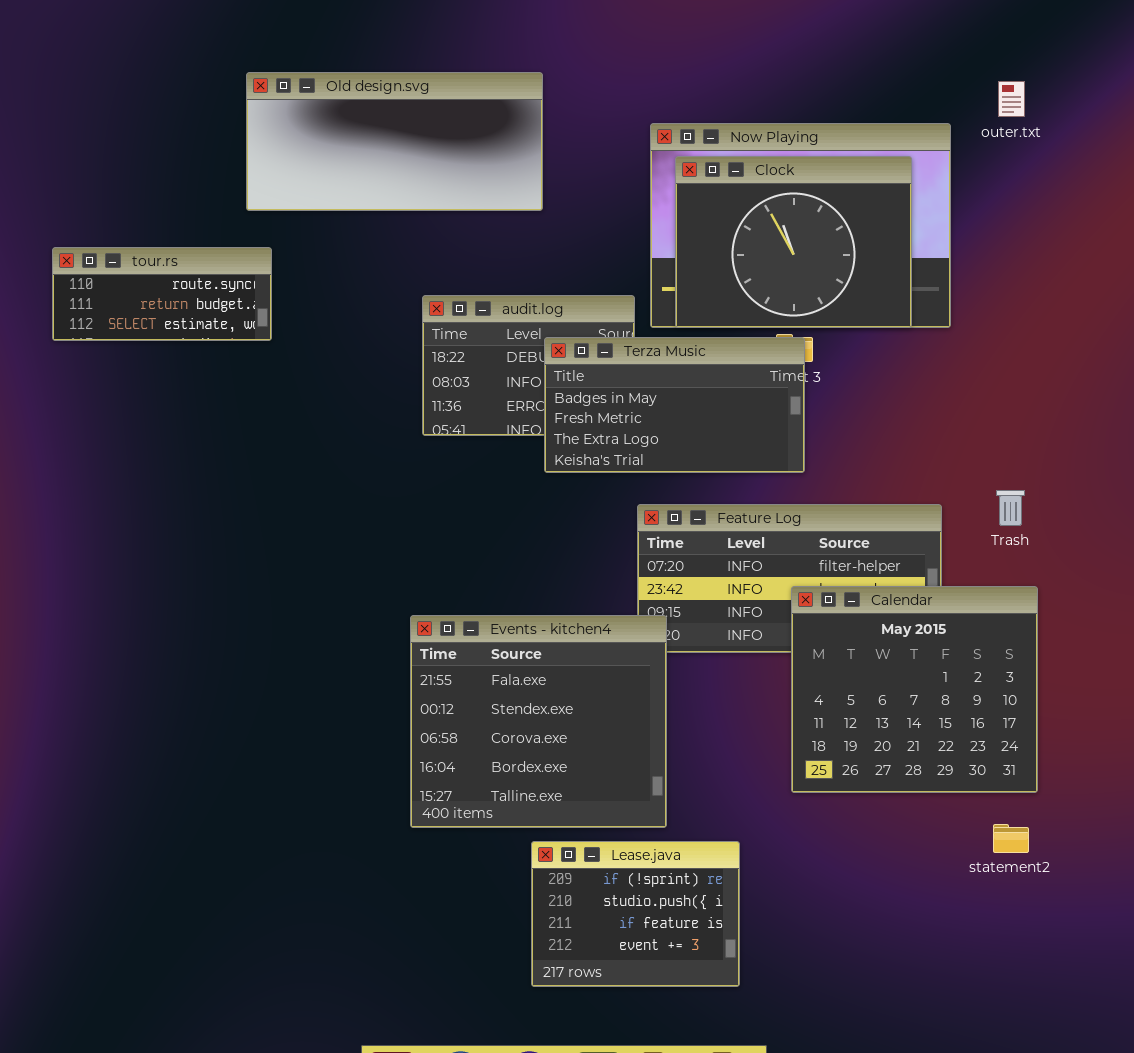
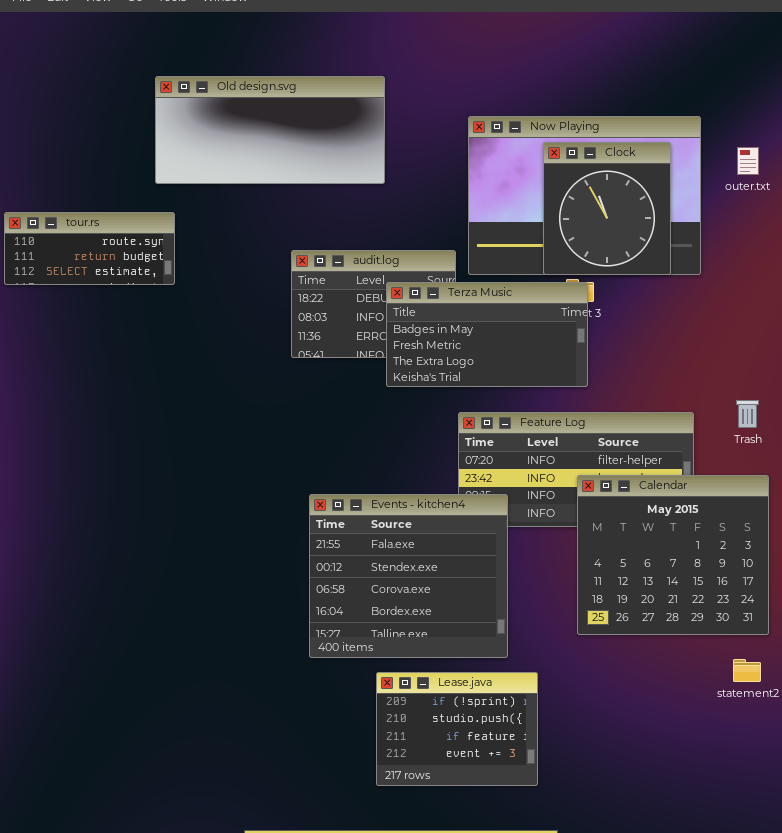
outer.txt: [998,81,1025,117] -> [737,147,759,175], moved
Clock: [675,156,912,328] -> [543,142,671,275], resized
Events - kitchen4: [410,615,667,828] -> [309,494,508,658], moved

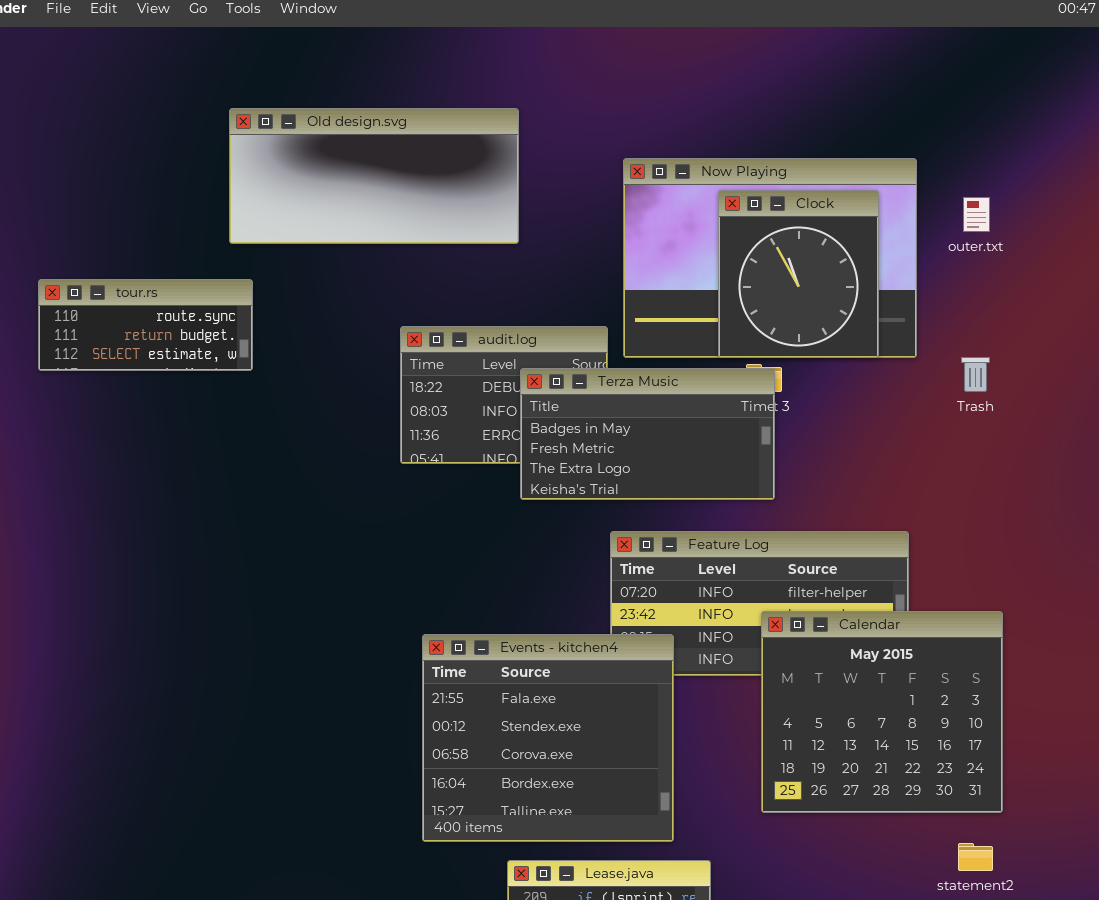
Trash: [736,400,759,428] -> [961,357,990,392], moved

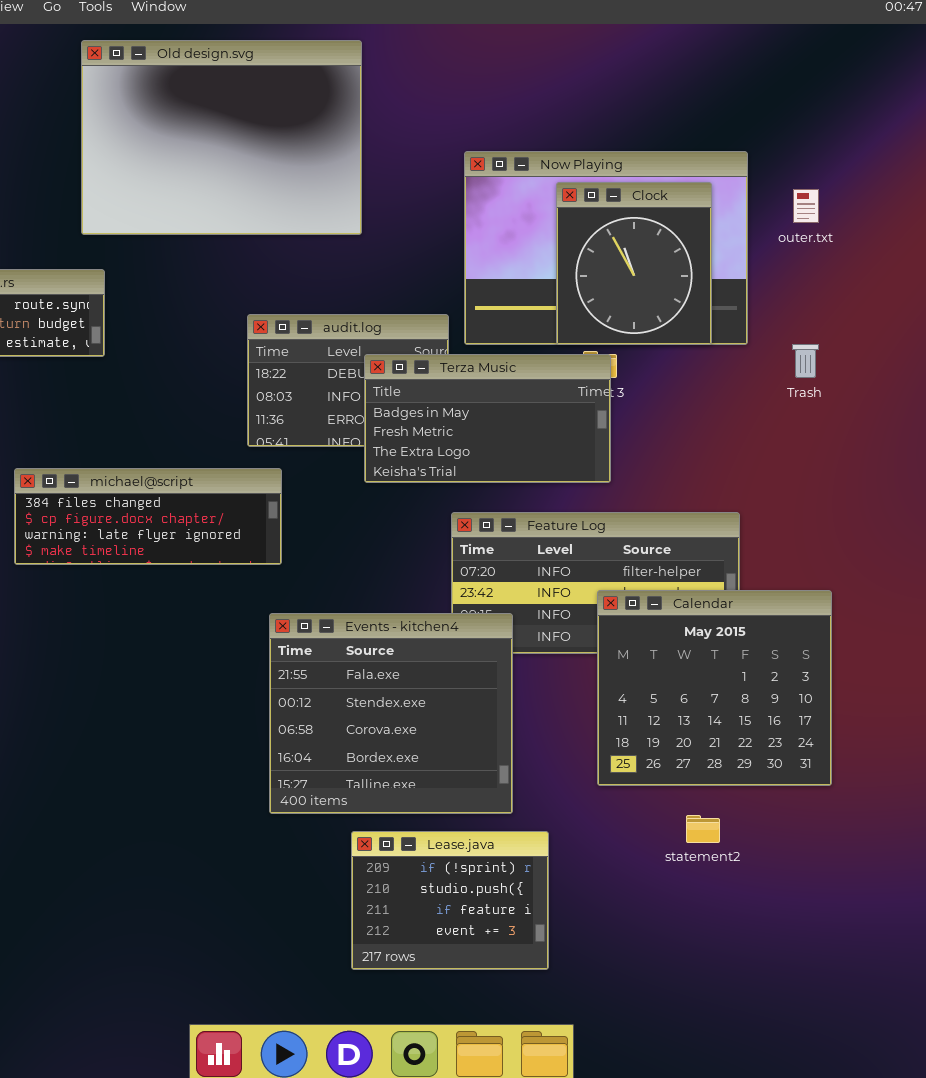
Old design.svg: [229,108,519,244] -> [81,40,362,235], resized
michael@script: none -> [14,468,282,565], opened
statement2: [958,843,993,871] -> [686,815,720,843], moved

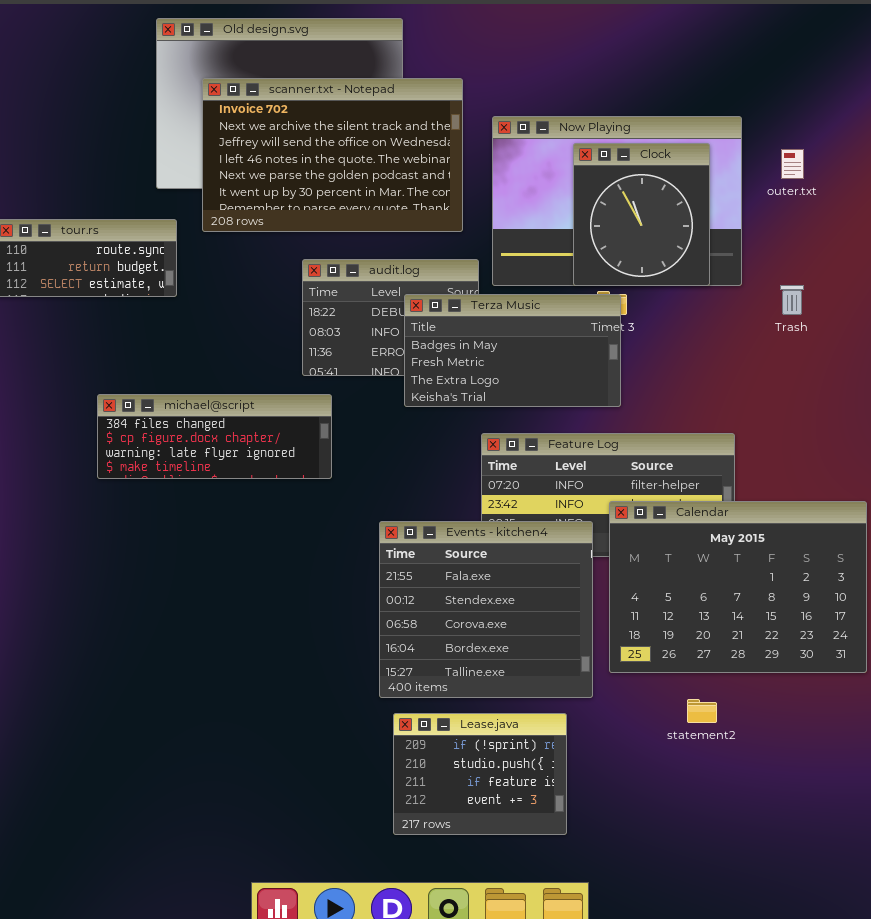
scanner.txt - Notepad: none -> [202,78,463,232], opened
Calendar: [597,590,832,786] -> [609,501,867,673], resized
Events - kitchen4: [269,613,513,814] -> [379,521,593,698], moved

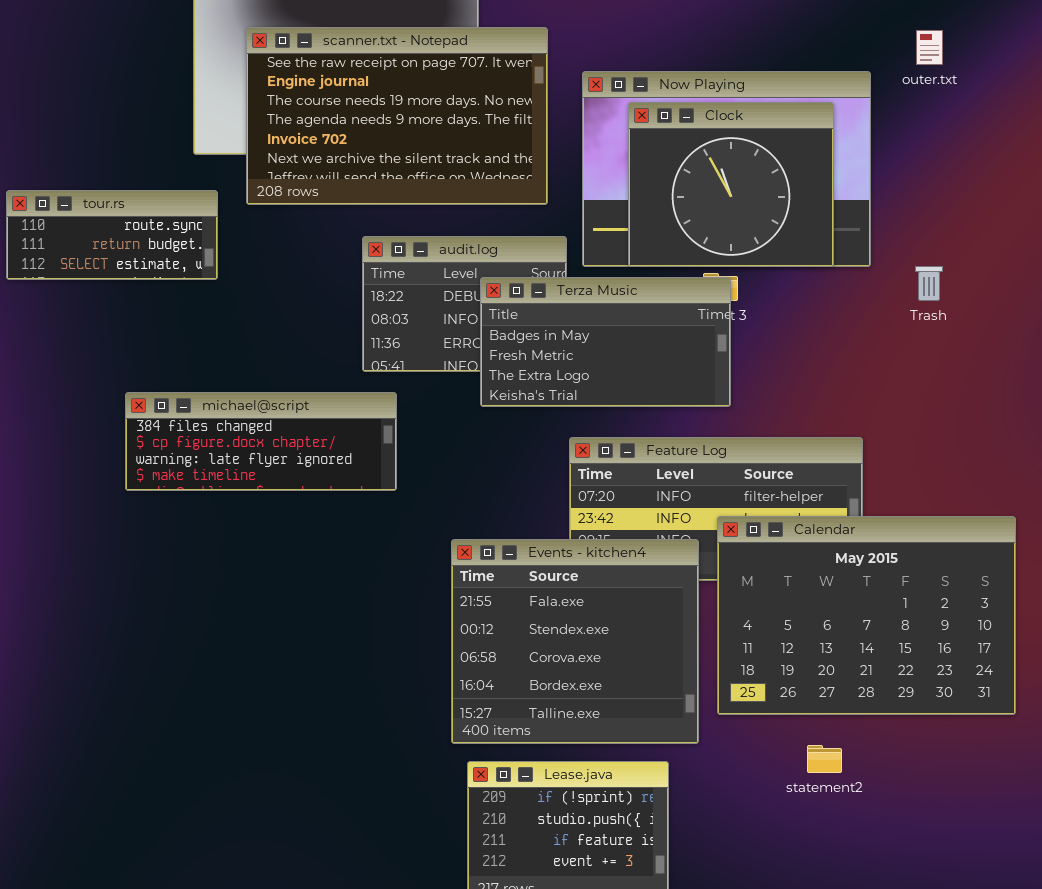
scanner.txt - Notepad: [202,78,463,232] -> [246,27,548,205], scrolled up 4 rows
Clock: [573,143,710,286] -> [628,102,834,267], resized
outer.txt: [781,149,804,179] -> [916,30,943,65], moved

